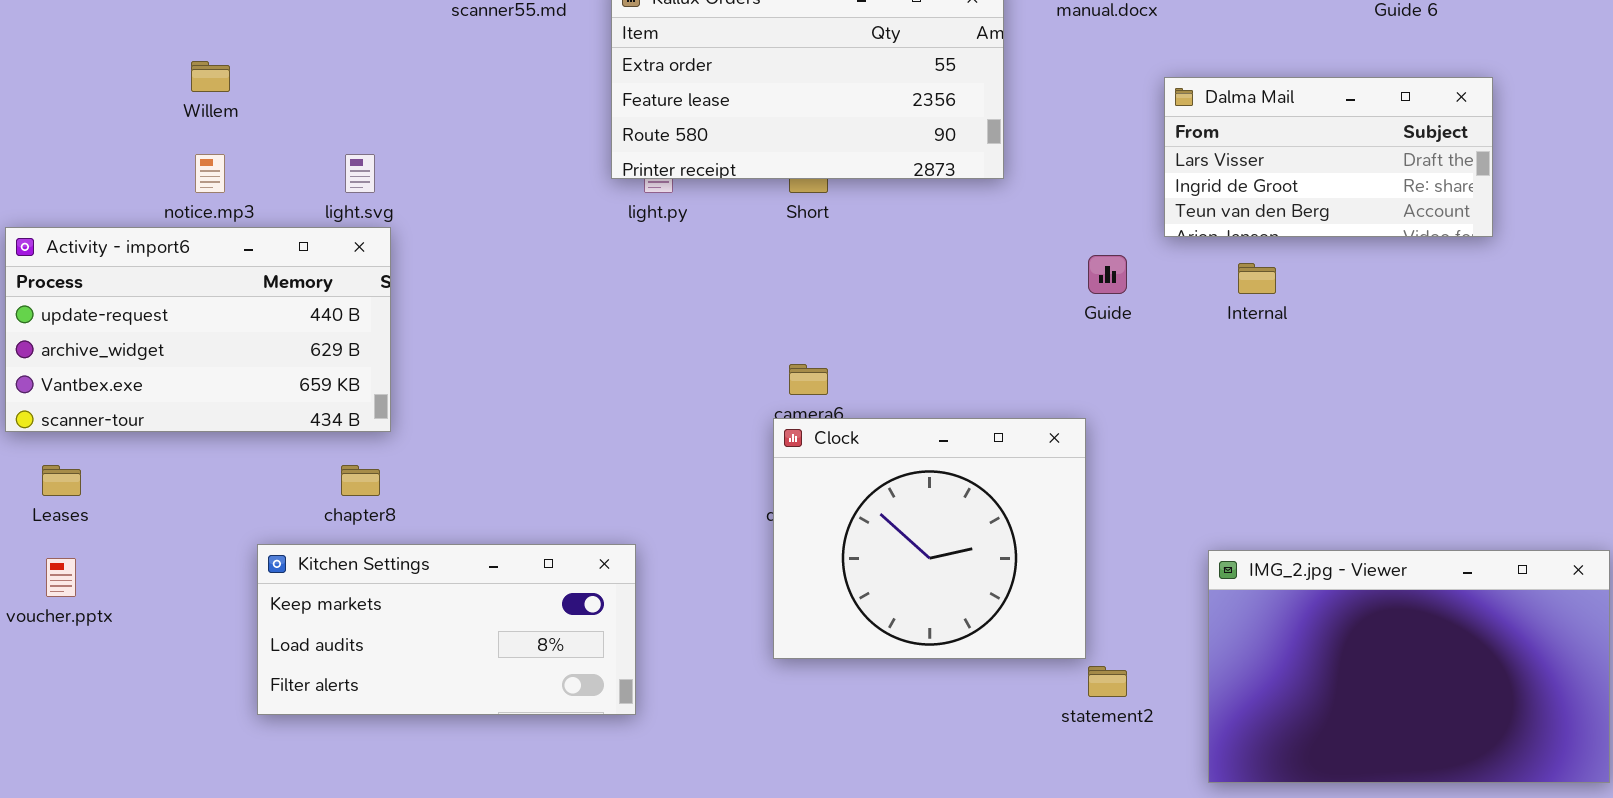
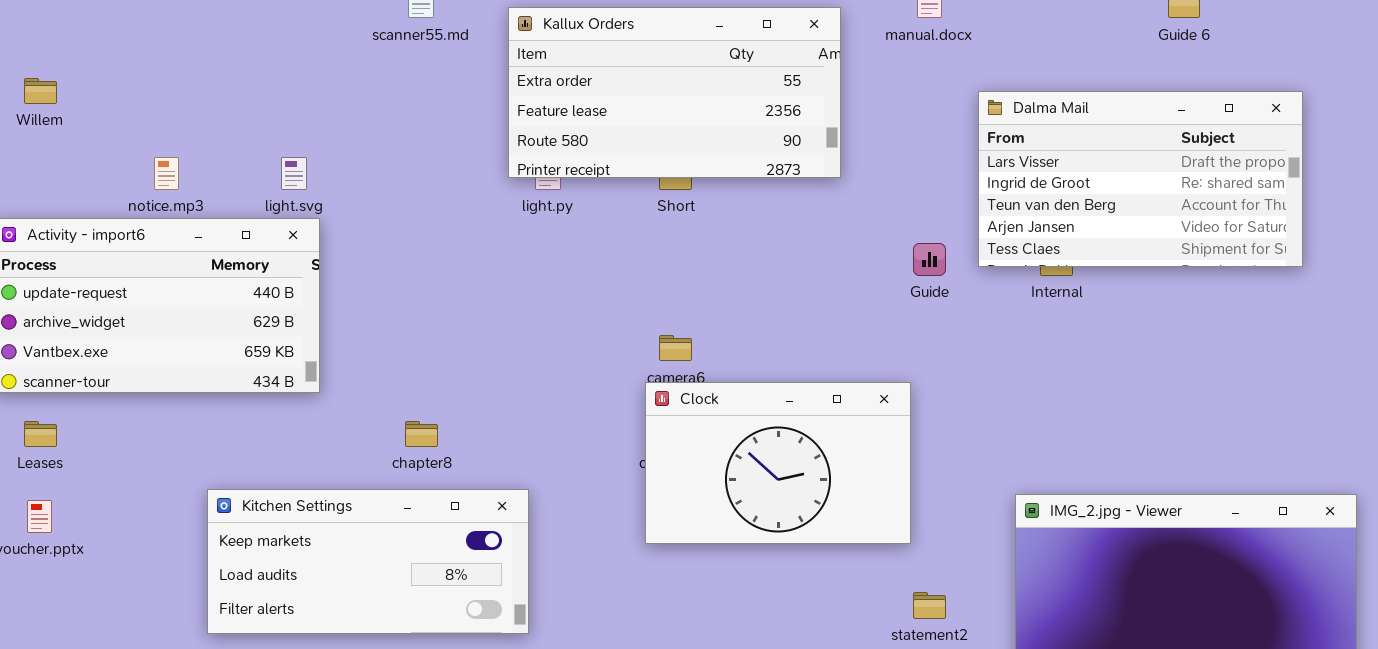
Willem: [191,61,230,92] -> [24,78,57,104], moved
Dalma Mail: [1164,77,1493,237] -> [978,91,1303,267], resized
Clock: [773,418,1086,659] -> [645,382,911,544], resized
chapter8: [341,465,380,496] -> [405,421,438,447], moved

